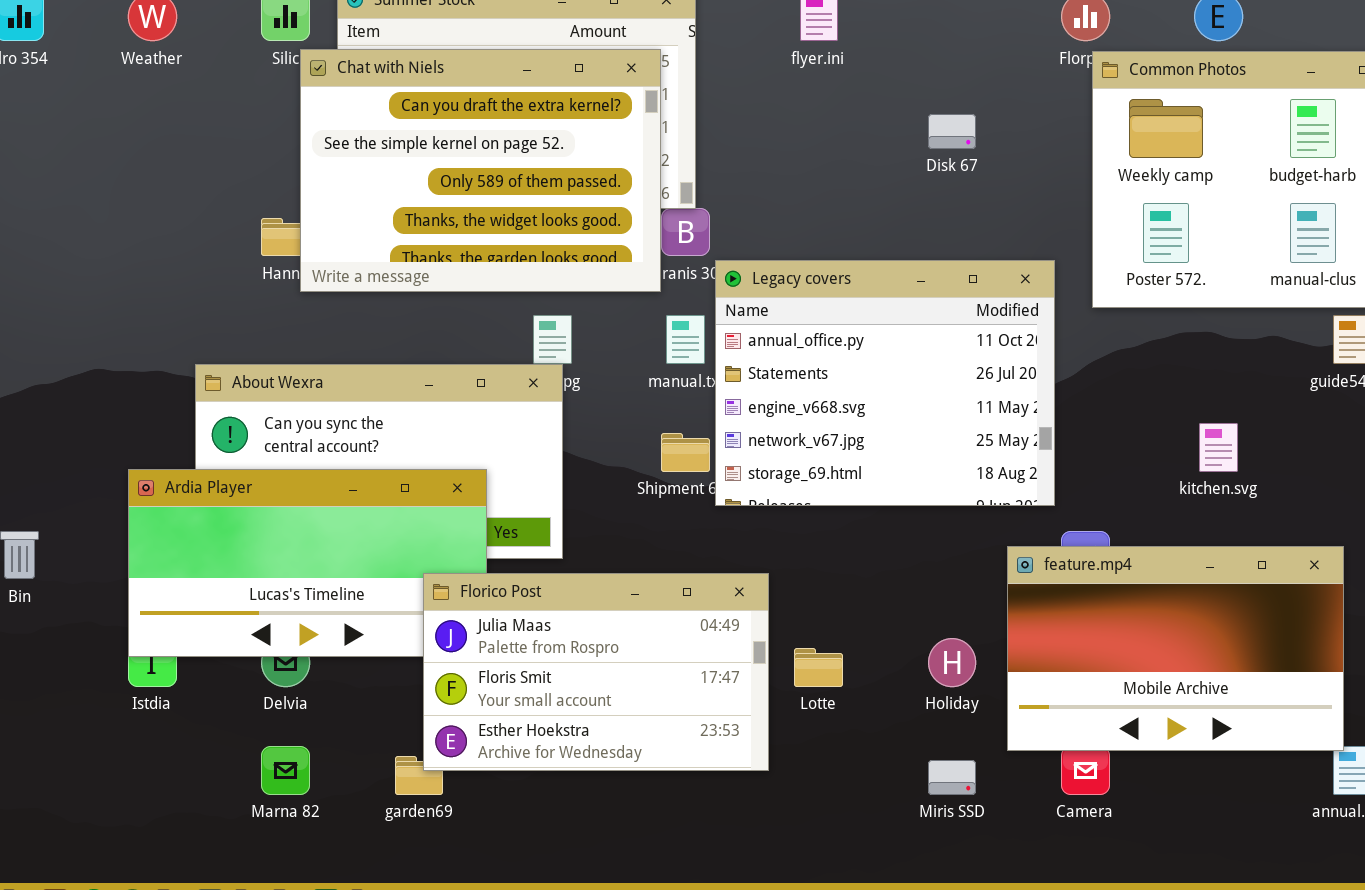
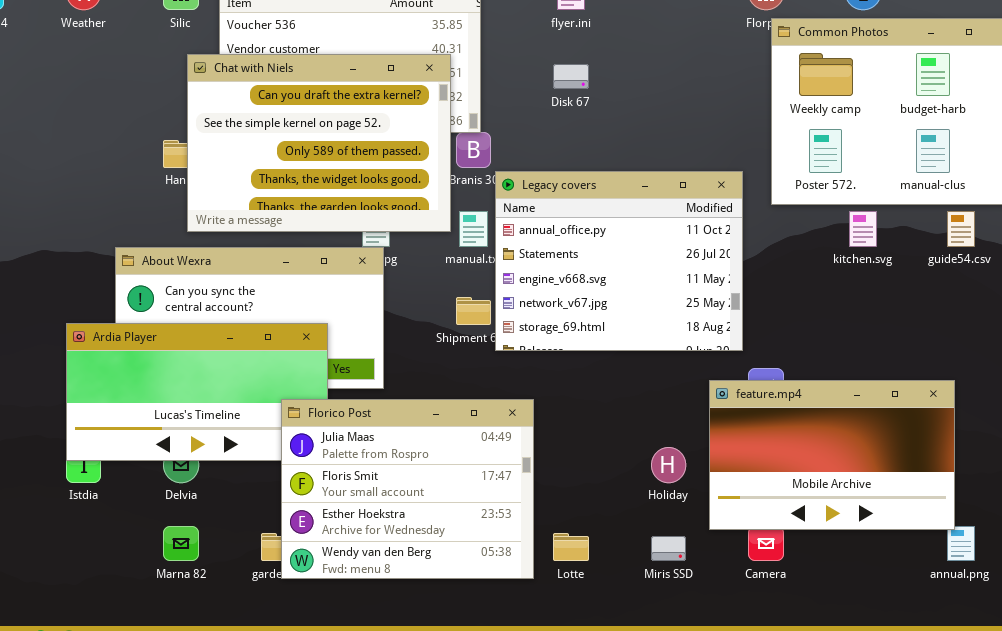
Chat with Niels: [300,49,661,292] -> [187,54,451,232], moved
Disk 67: [928,114,976,149] -> [553,64,589,89], moved
kitchen.svg: [1199,423,1238,472] -> [849,211,877,247], moved
Florico Post: [423,573,769,771] -> [281,399,534,579], resized
Lotte: [794,648,843,687] -> [553,533,589,561], moved

